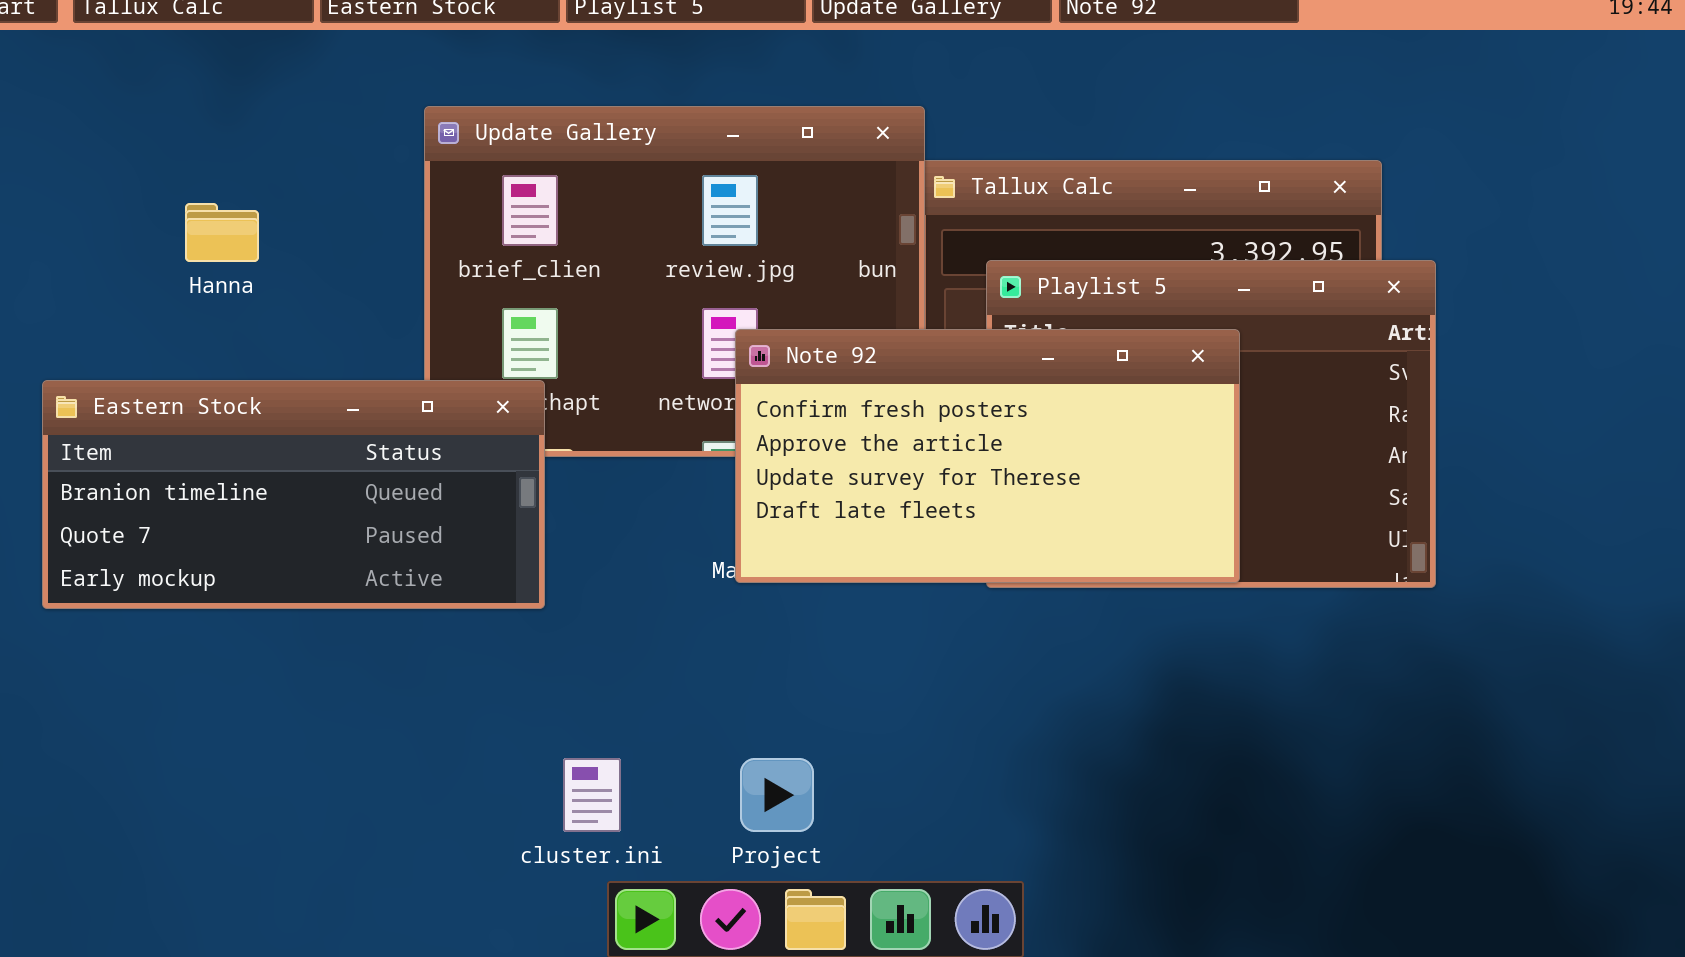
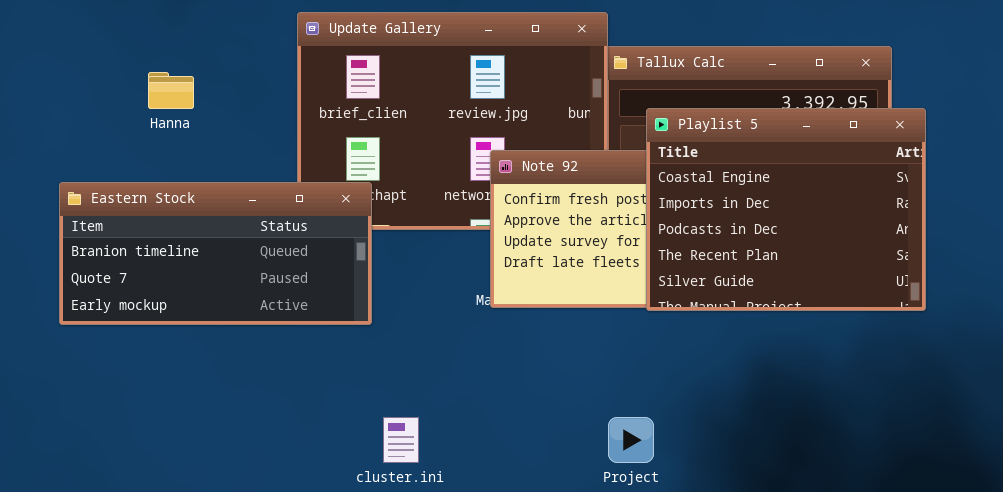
Playlist 5: [986,260,1436,588] -> [646,108,926,311], raised
Project: [740,758,814,832] -> [608,417,654,463], moved

